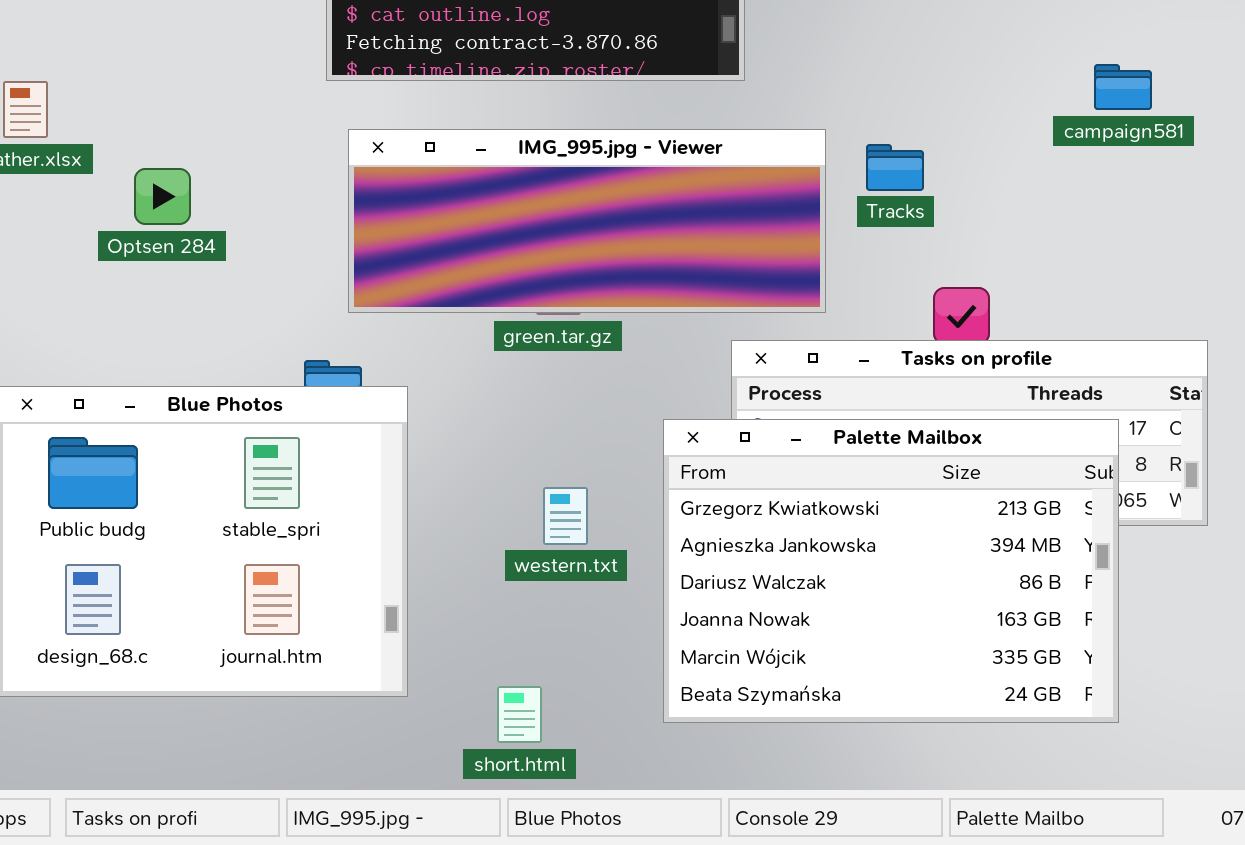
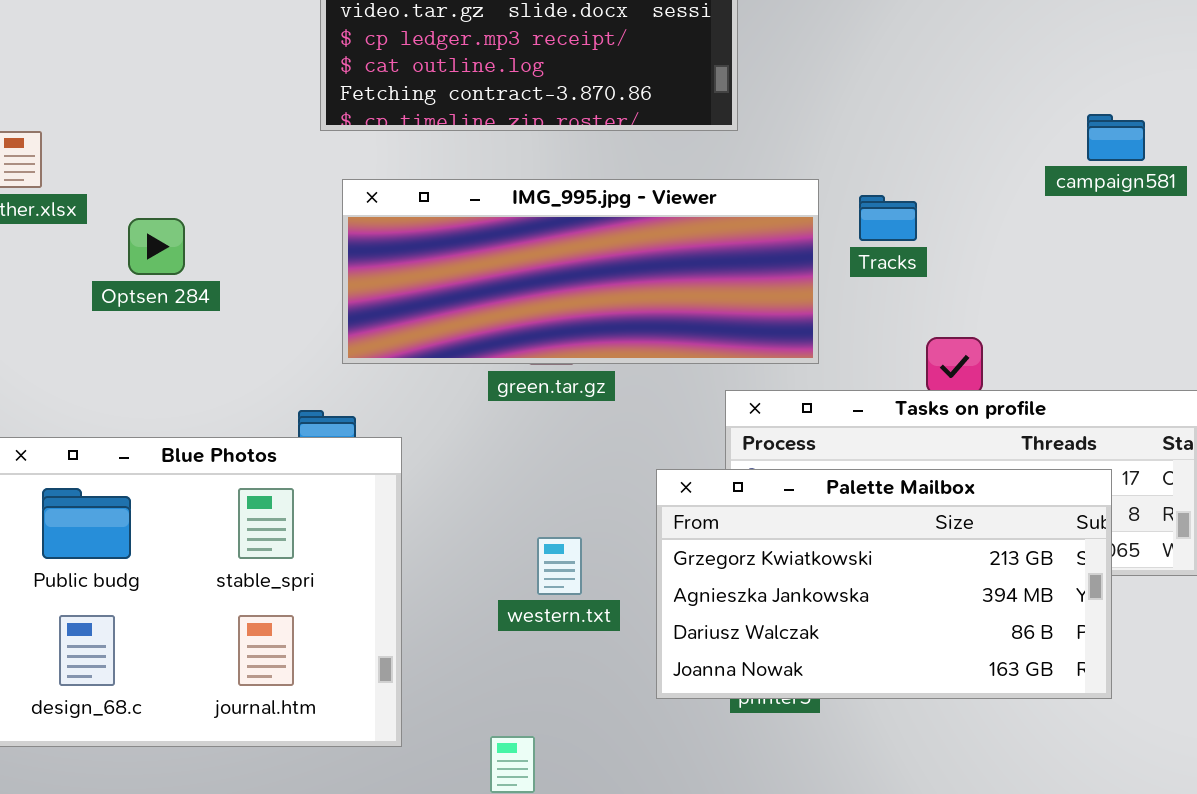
Palette Mailbox: [663,419,1119,723] -> [656,469,1112,699], resized

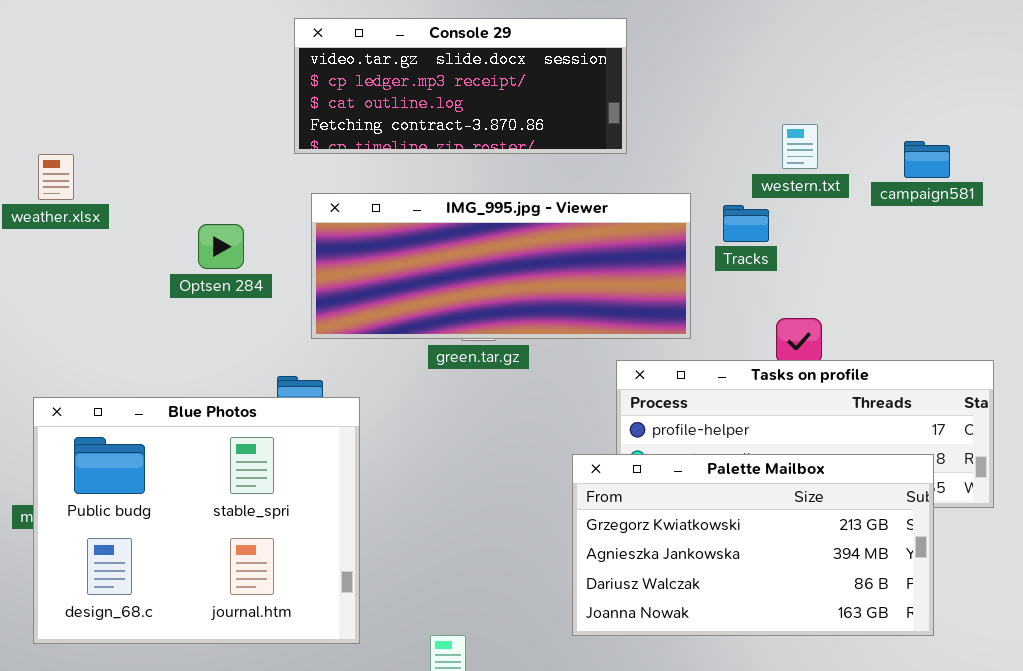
Optsen 284: [128,218,185,275] -> [198,224,244,269], moved
Palette Mailbox: [656,469,1112,699] -> [572,454,934,636], moved
western.txt: [537,537,582,595] -> [782,124,818,169], moved

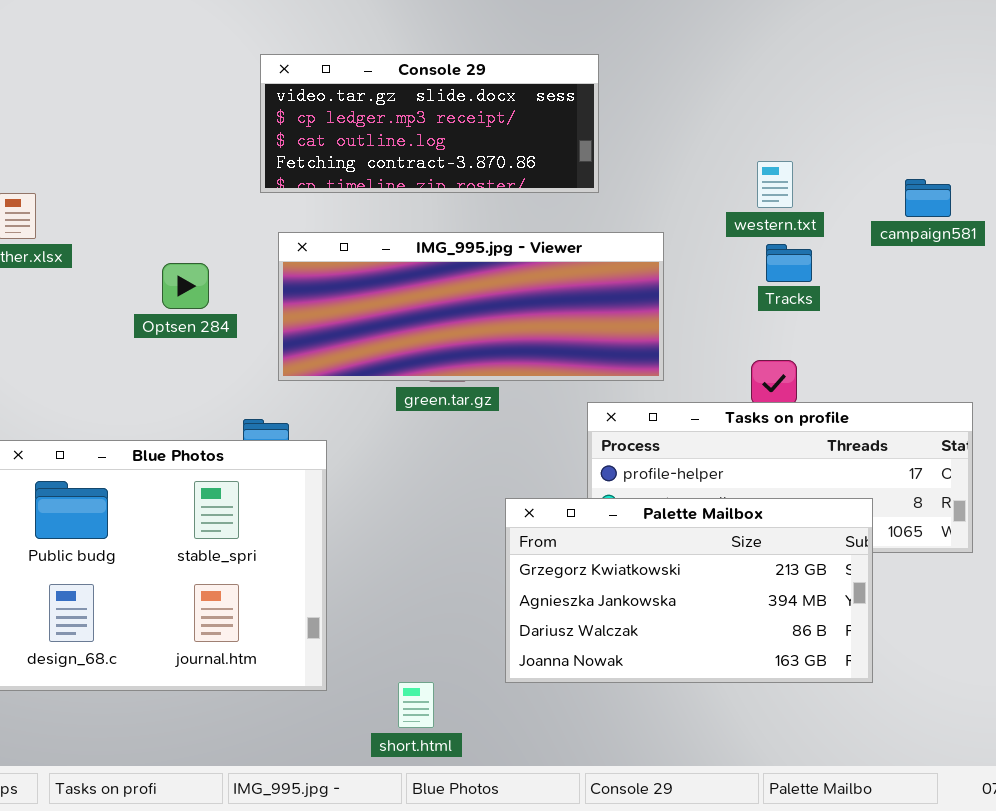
campaign581: [904,141,950,178] -> [905,179,951,217], moved
Tracks: [723,205,769,242] -> [766,244,812,282], moved
Palette Mailbox: [572,454,934,636] -> [505,498,873,683], moved

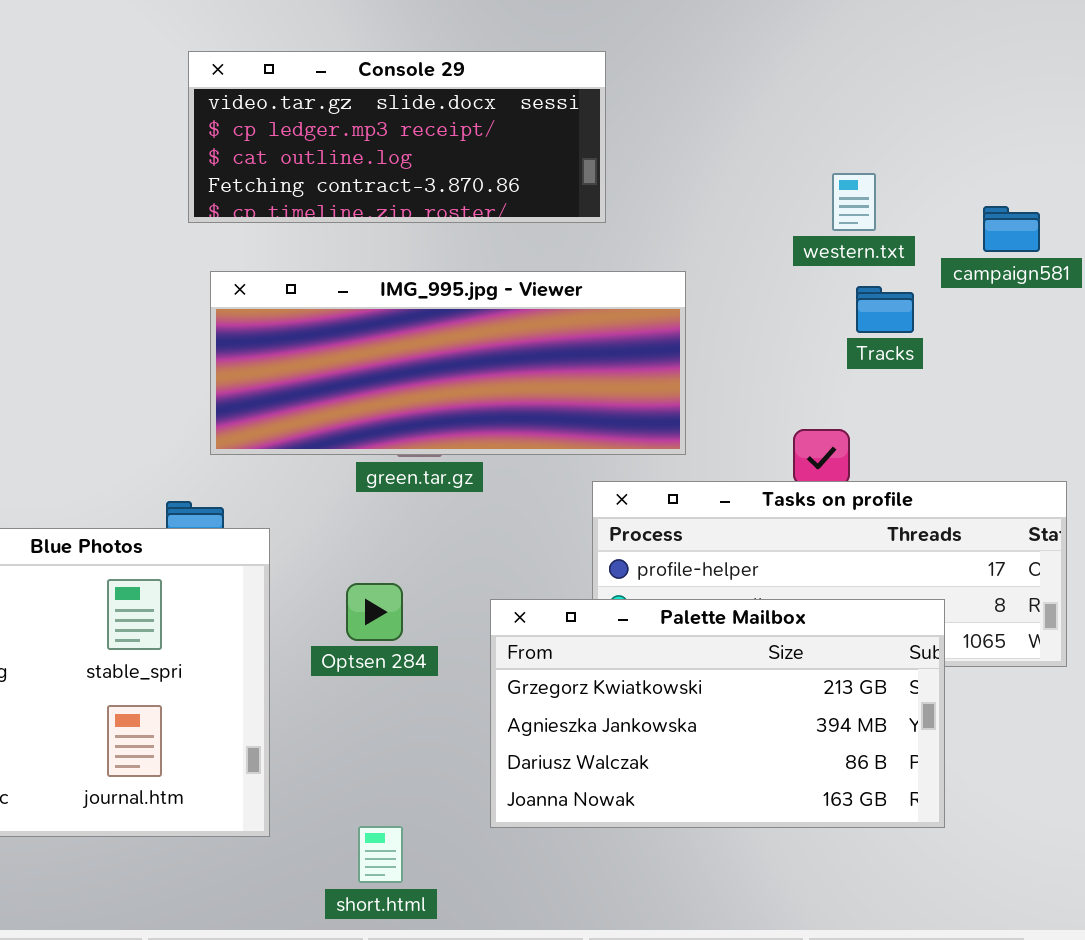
western.txt: [757,161,793,208] -> [832,173,876,231], moved
Tracks: [766,244,812,282] -> [856,286,914,333], moved
Optsen 284: [162,263,209,309] -> [346,583,403,641], moved

